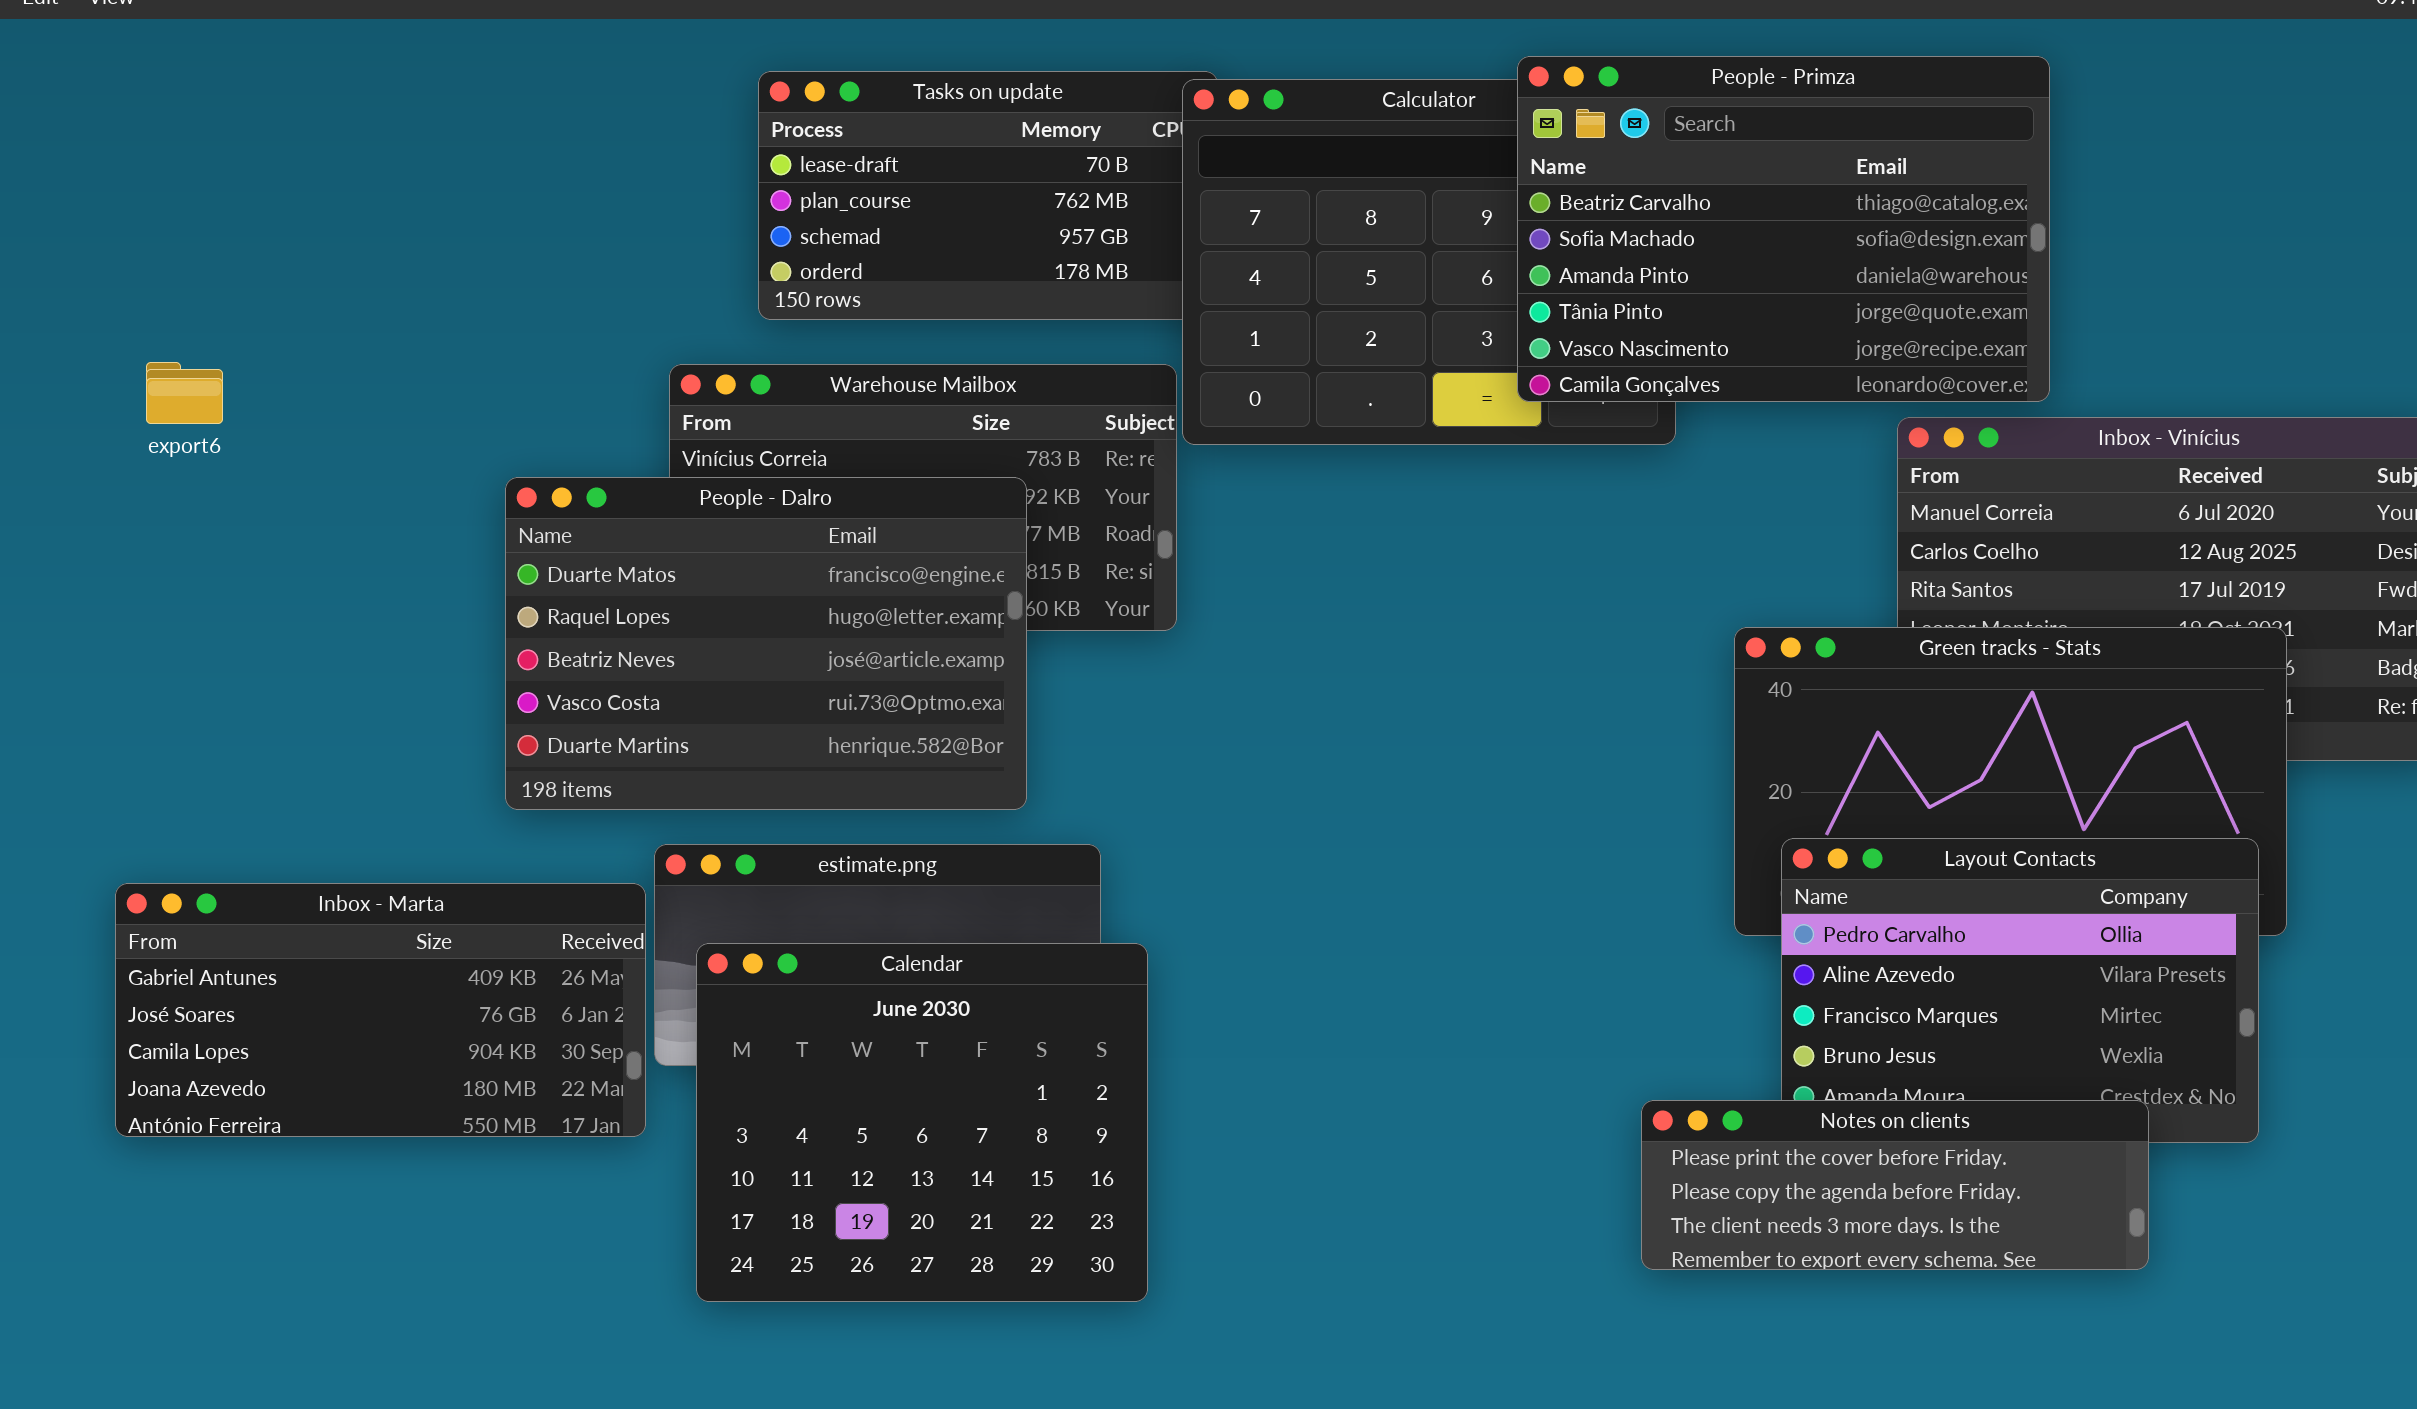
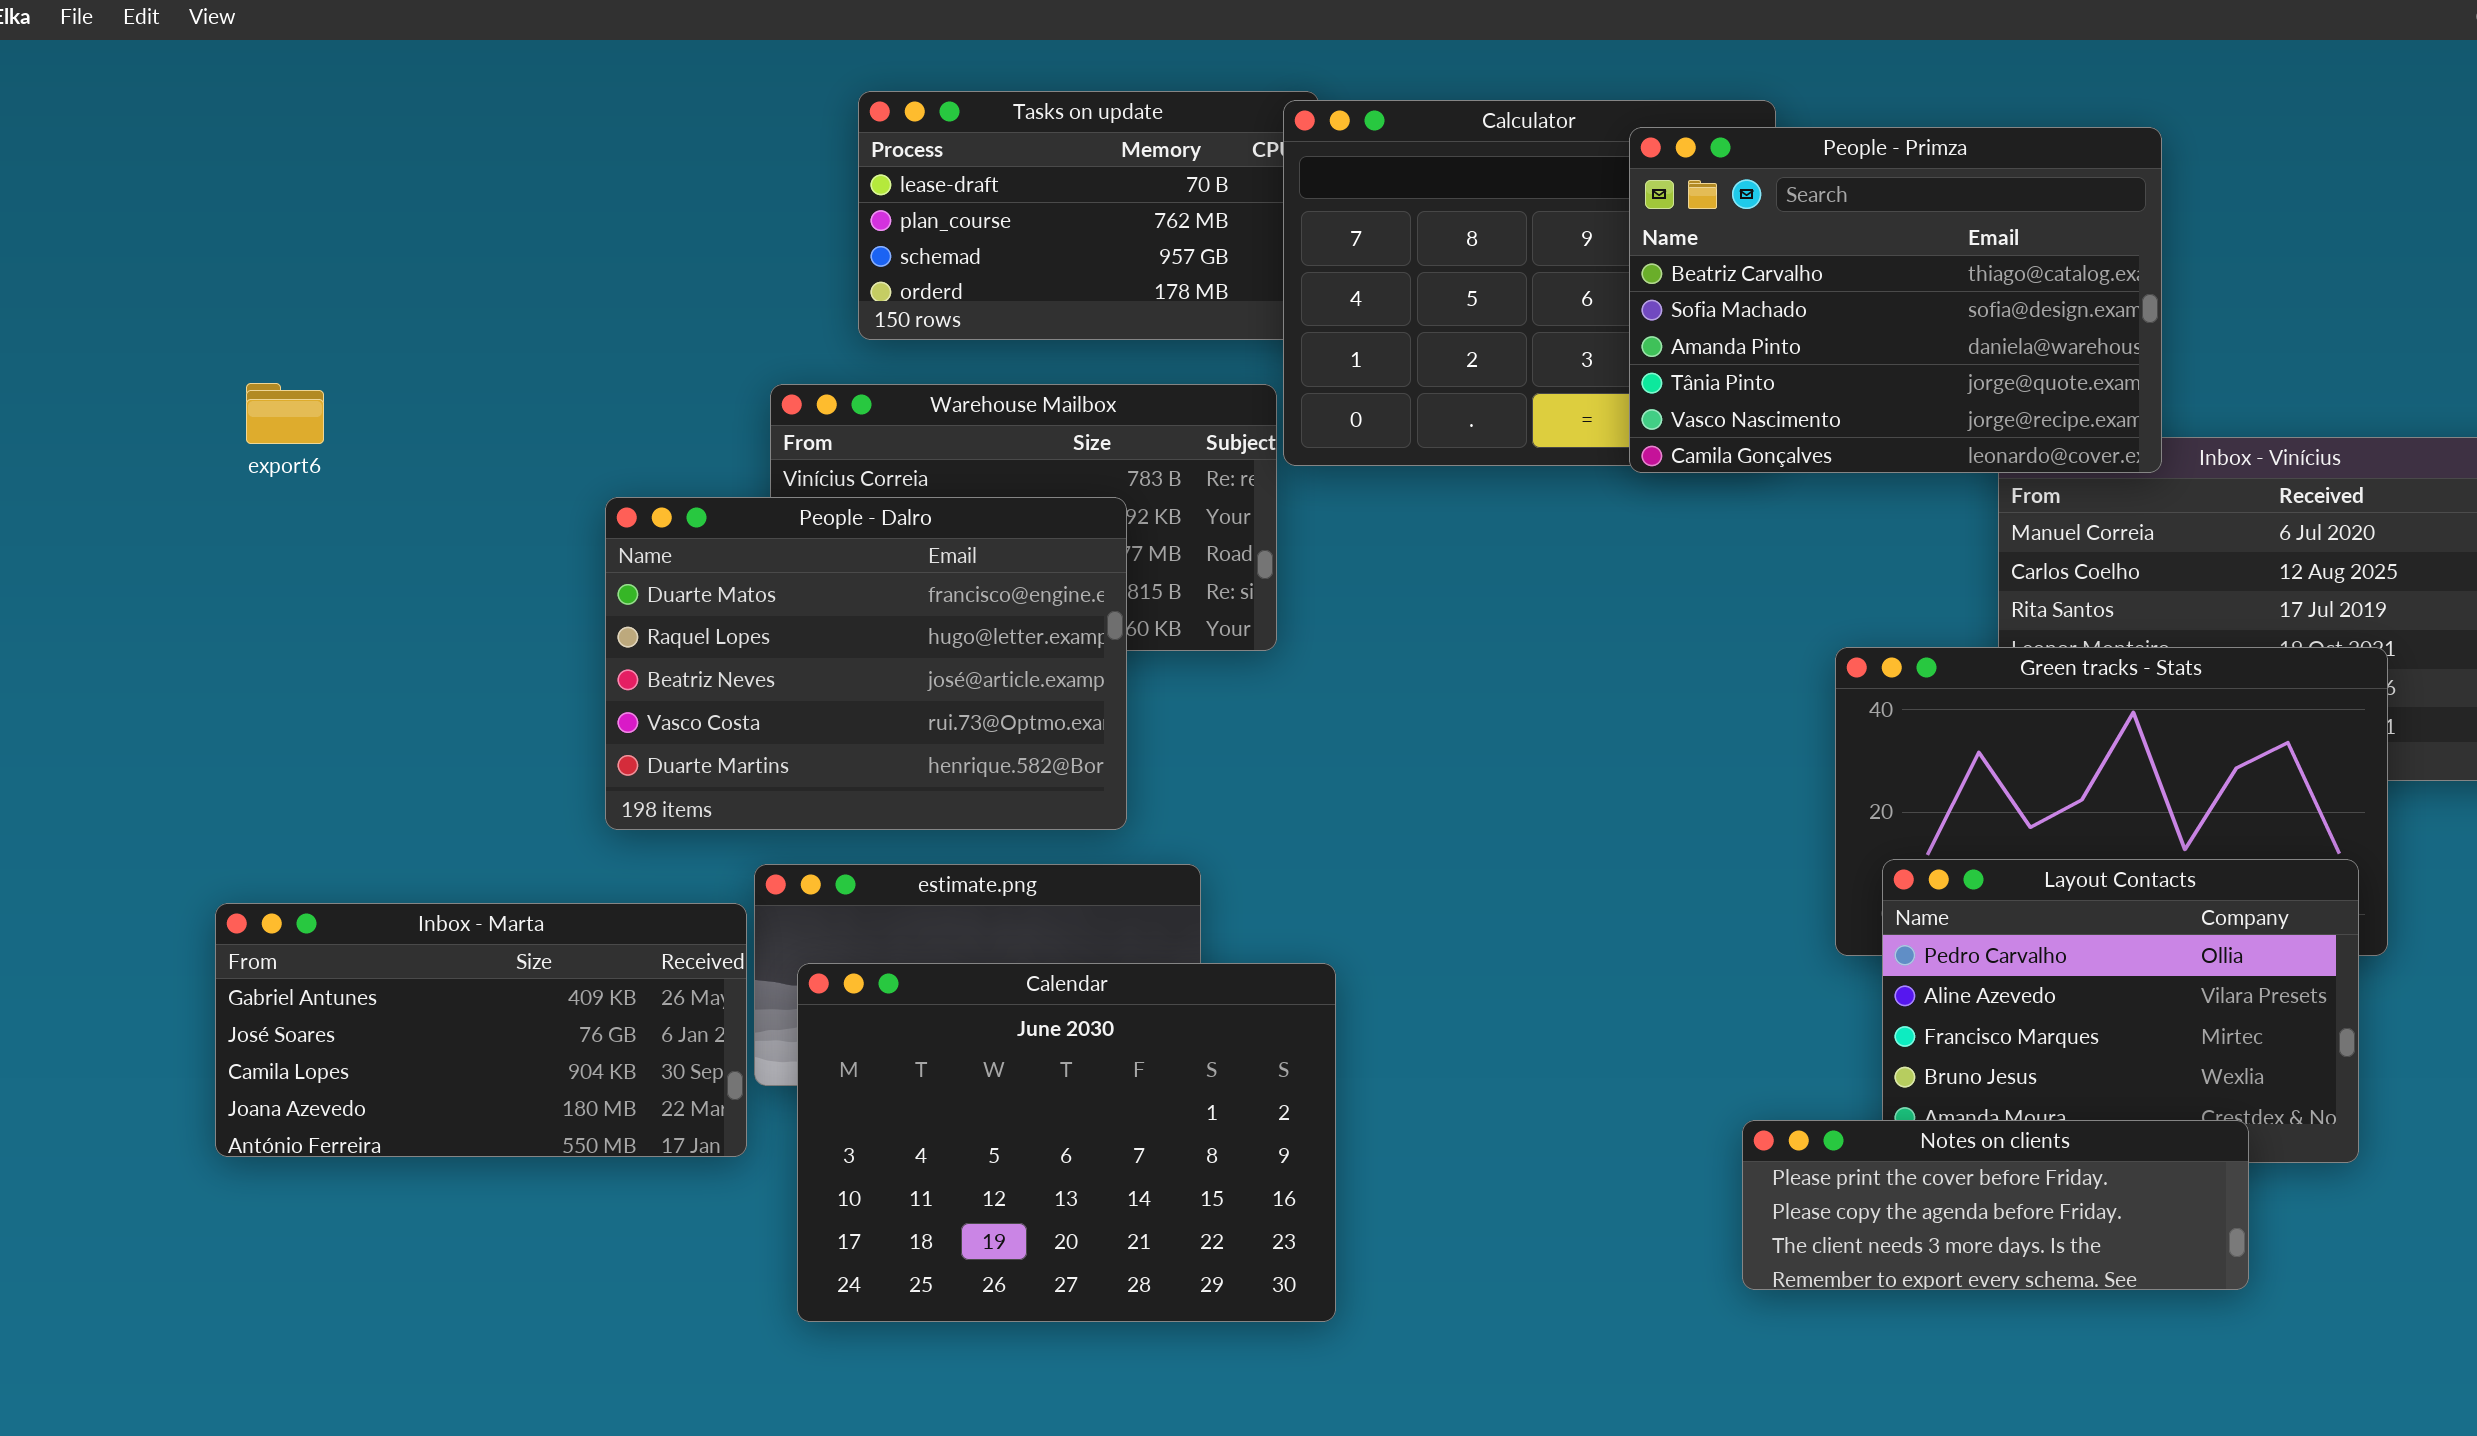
People - Primza: [1517,56,2050,402] -> [1629,127,2162,473], moved
Calendar: [696,943,1148,1302] -> [797,963,1336,1322], resized

